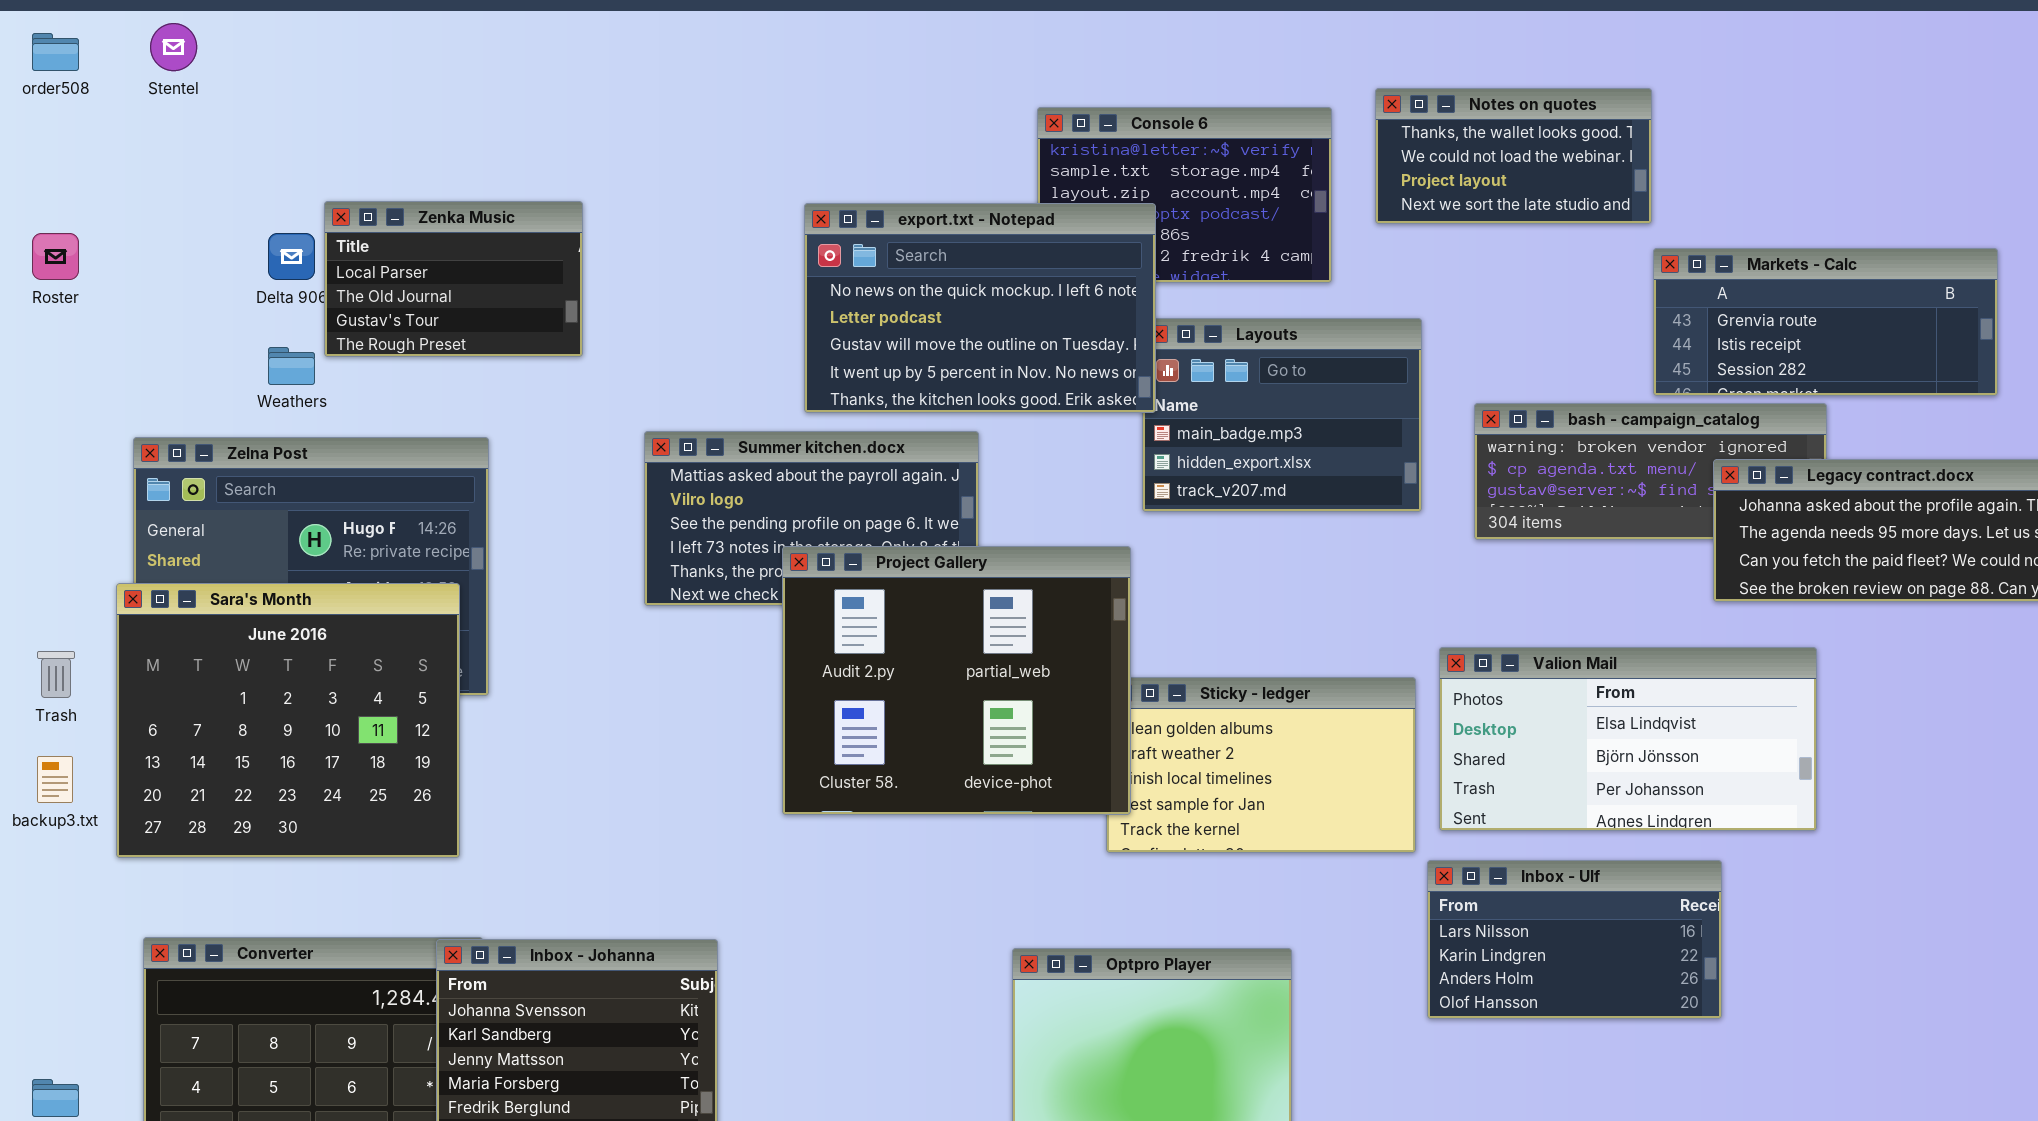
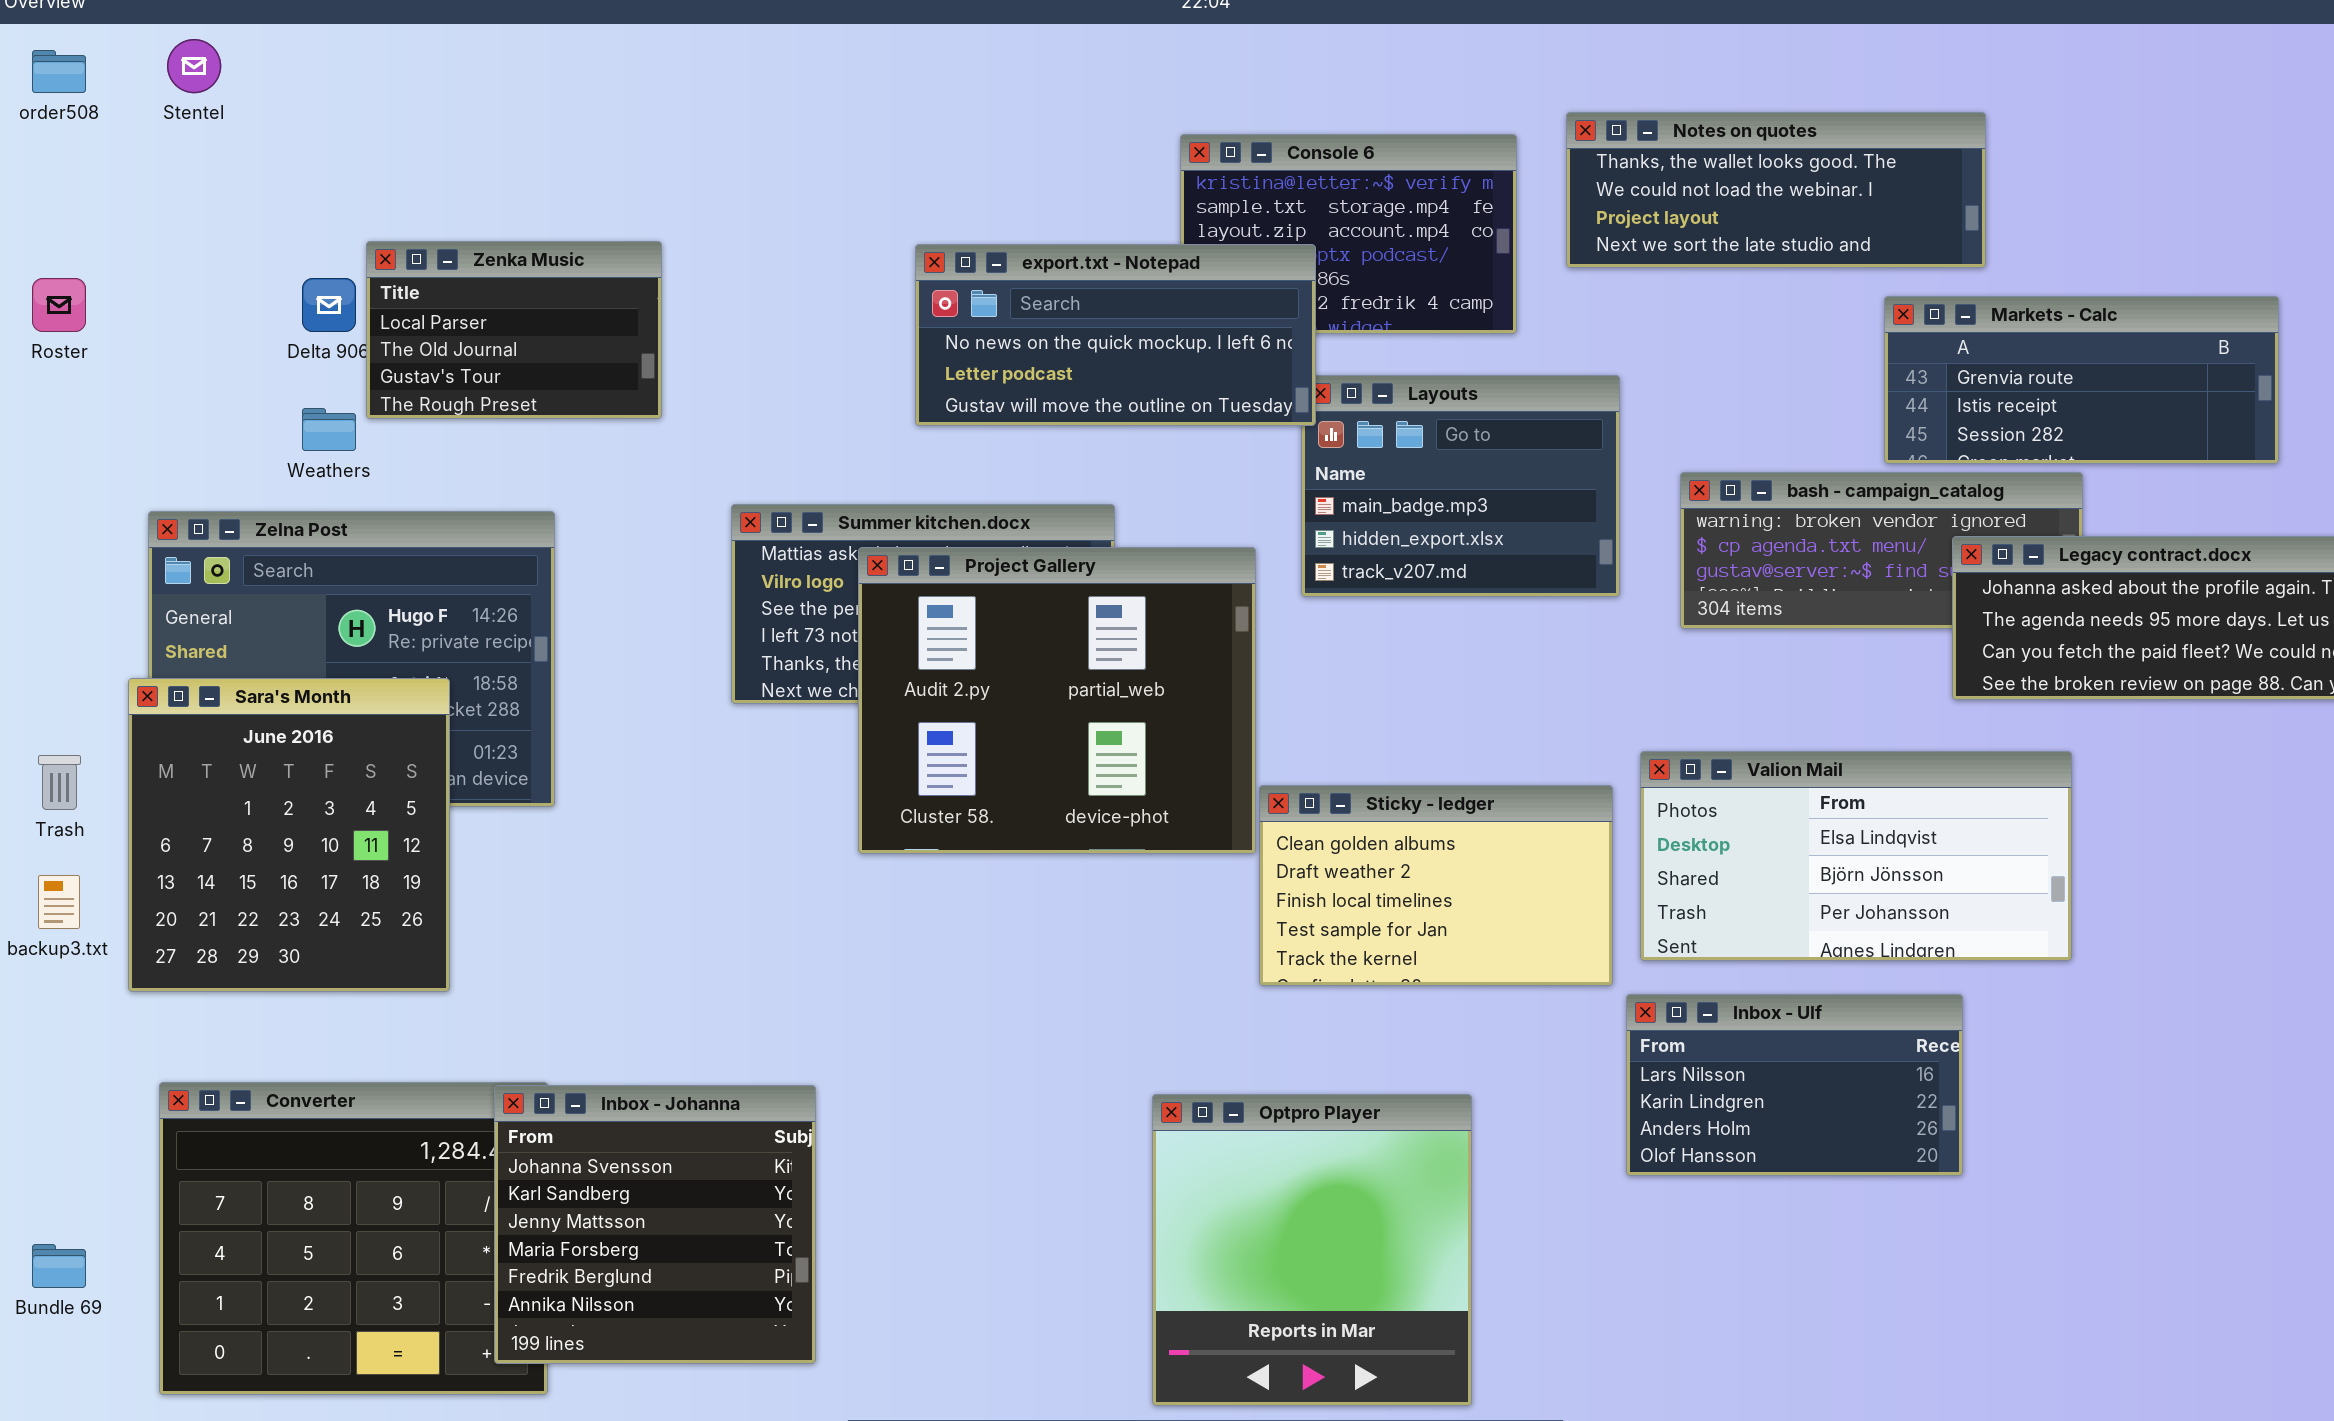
Notes on quotes: [1375,88,1652,224] -> [1566,112,1986,268], resized
export.txt - Notepad: [804,203,1156,413] -> [915,244,1316,426], resized
Project Gallery: [782,546,1131,815] -> [858,547,1256,854], moved
Sara's Month: [116,583,460,858] -> [128,678,450,992], resized

